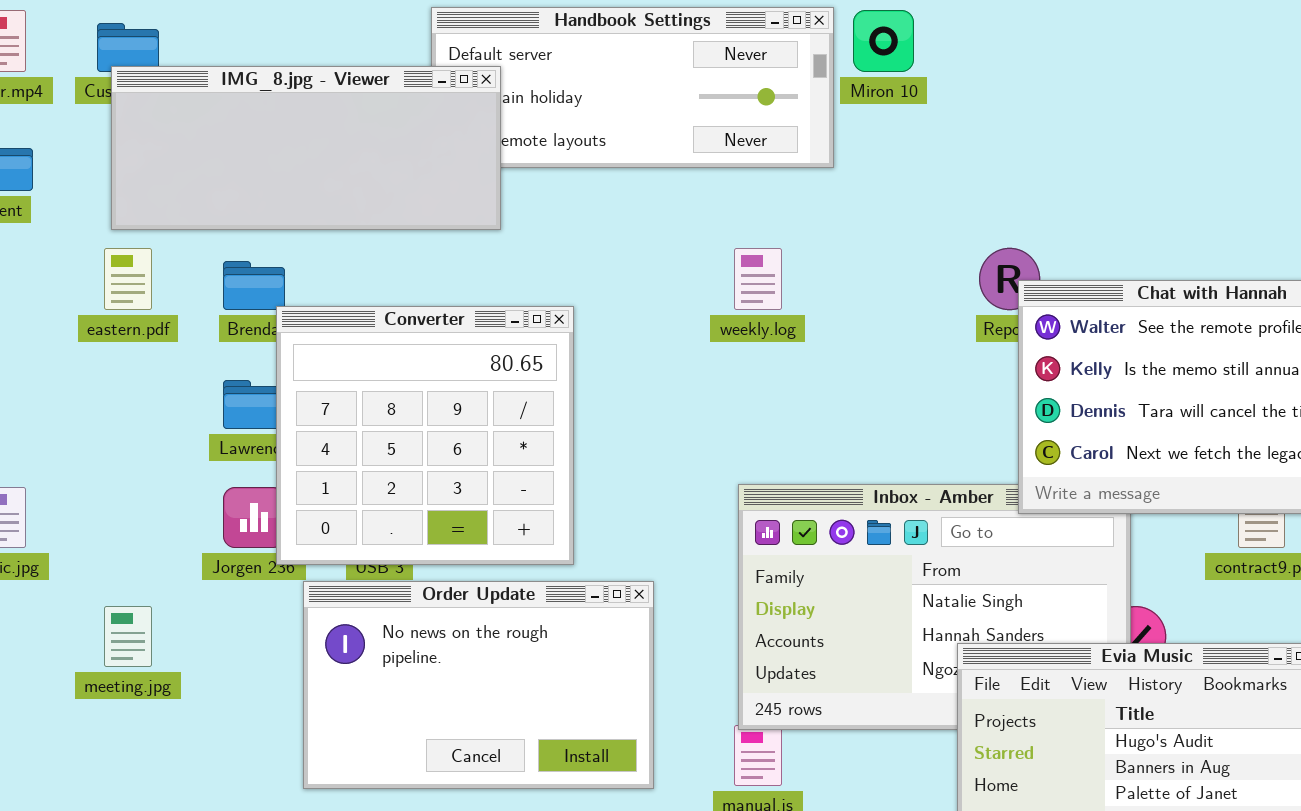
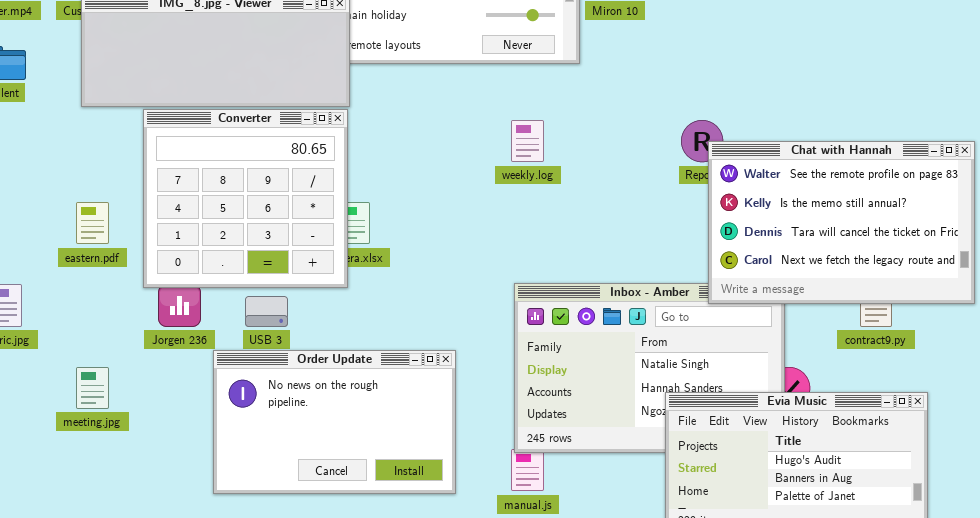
eastern.pdf: [104,248,152,310] -> [76,202,109,244], moved
Converter: [276,306,574,565] -> [143,109,348,288], moved

